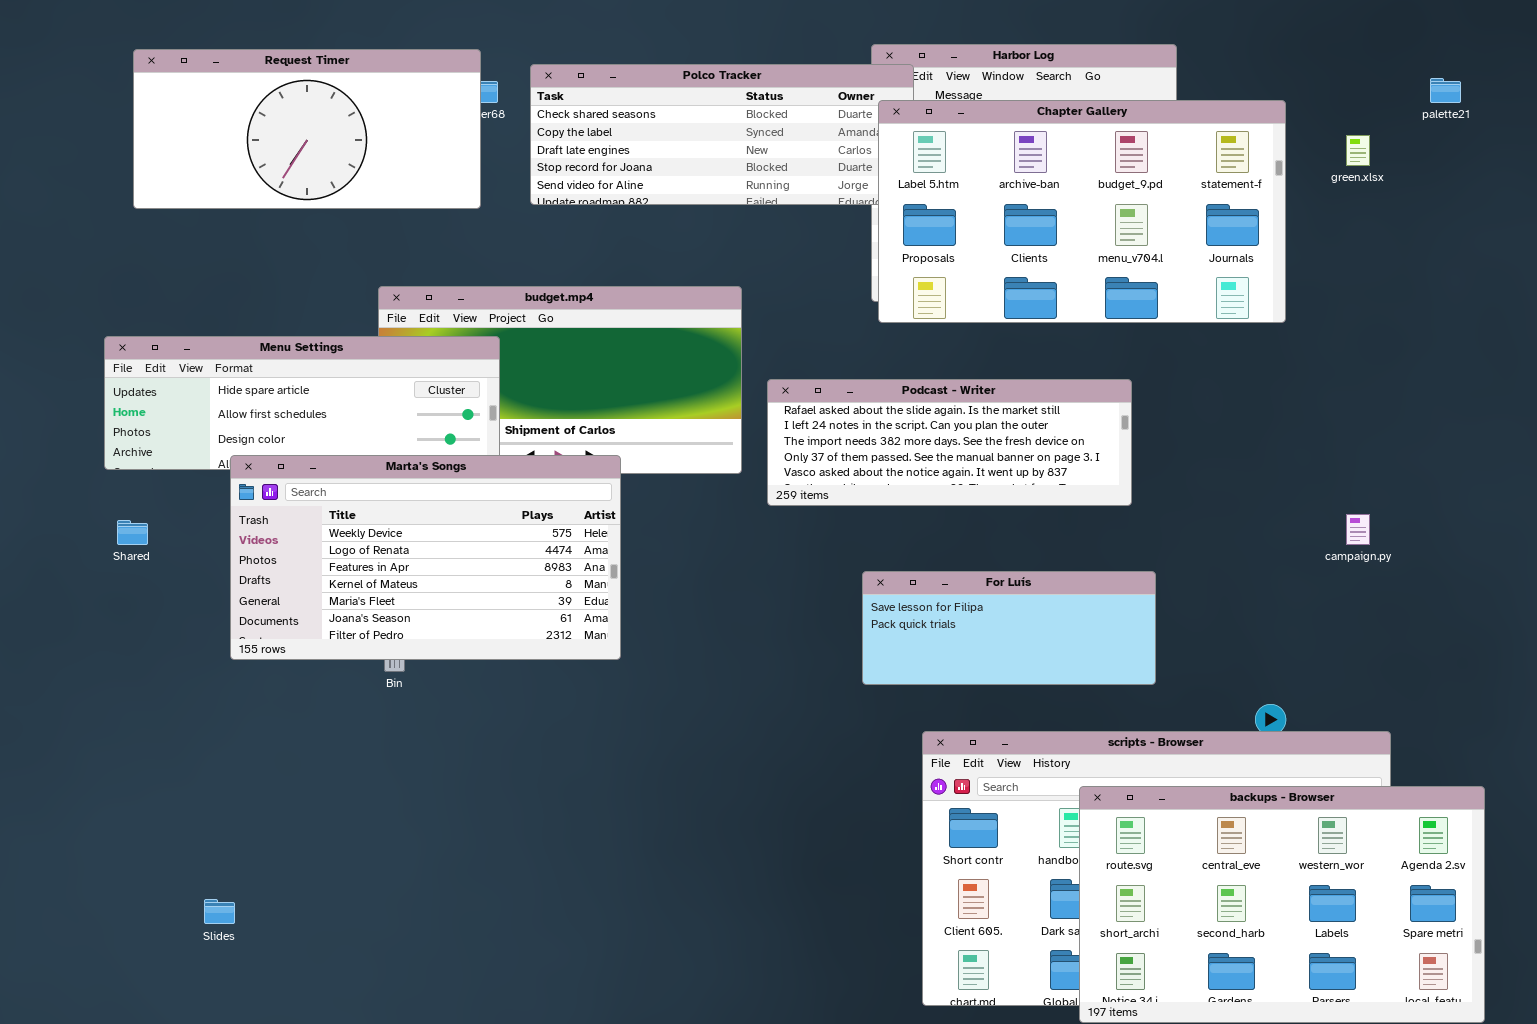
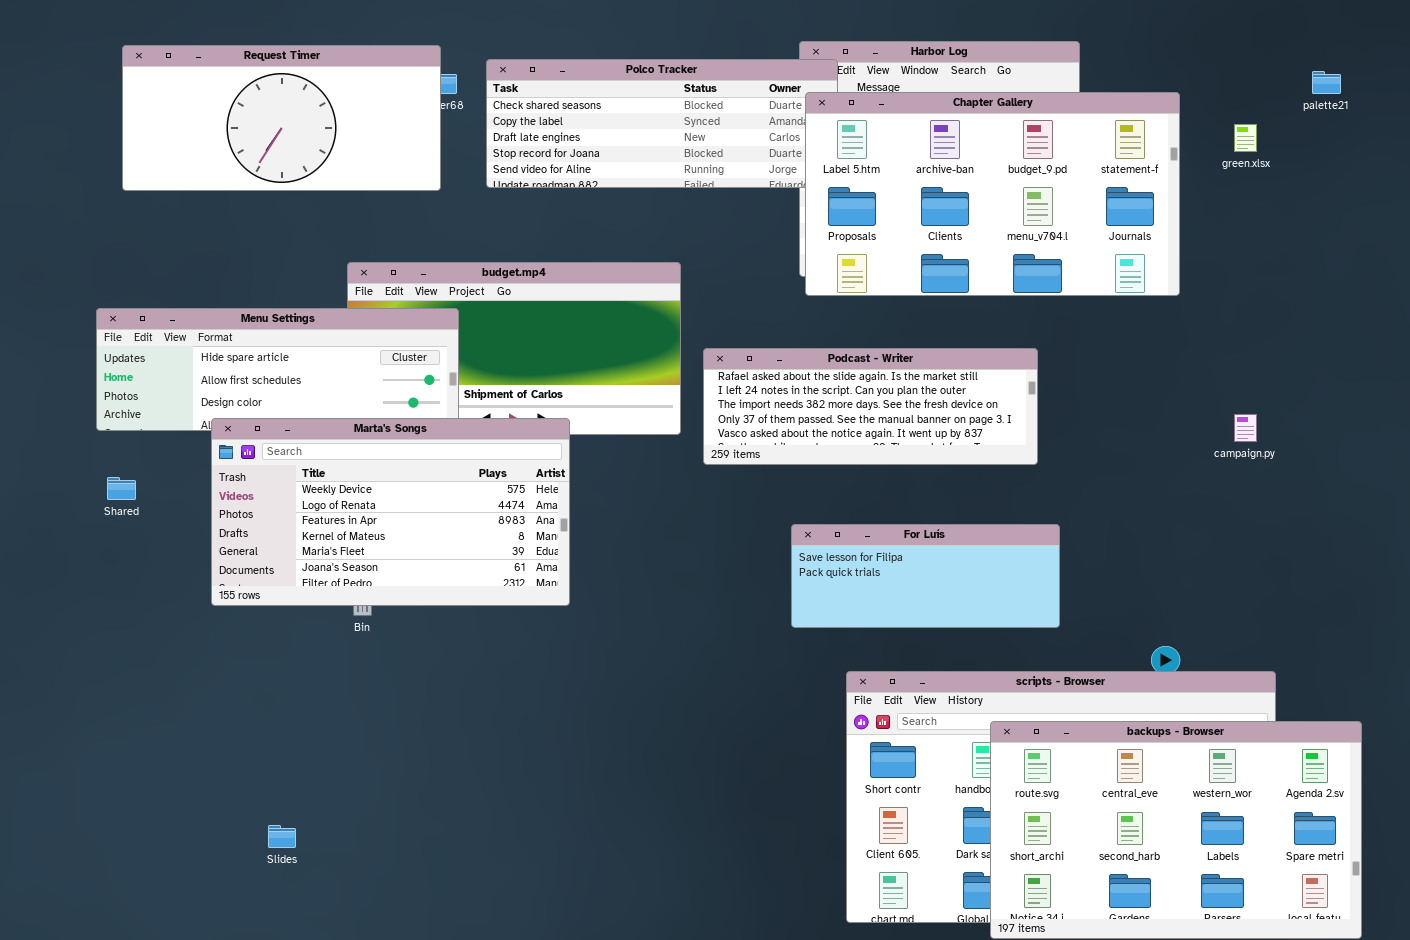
campaign.py: [1346,514,1370,545] -> [1234,414,1257,442], moved
Slides: [204,899,235,924] -> [268,825,296,848], moved

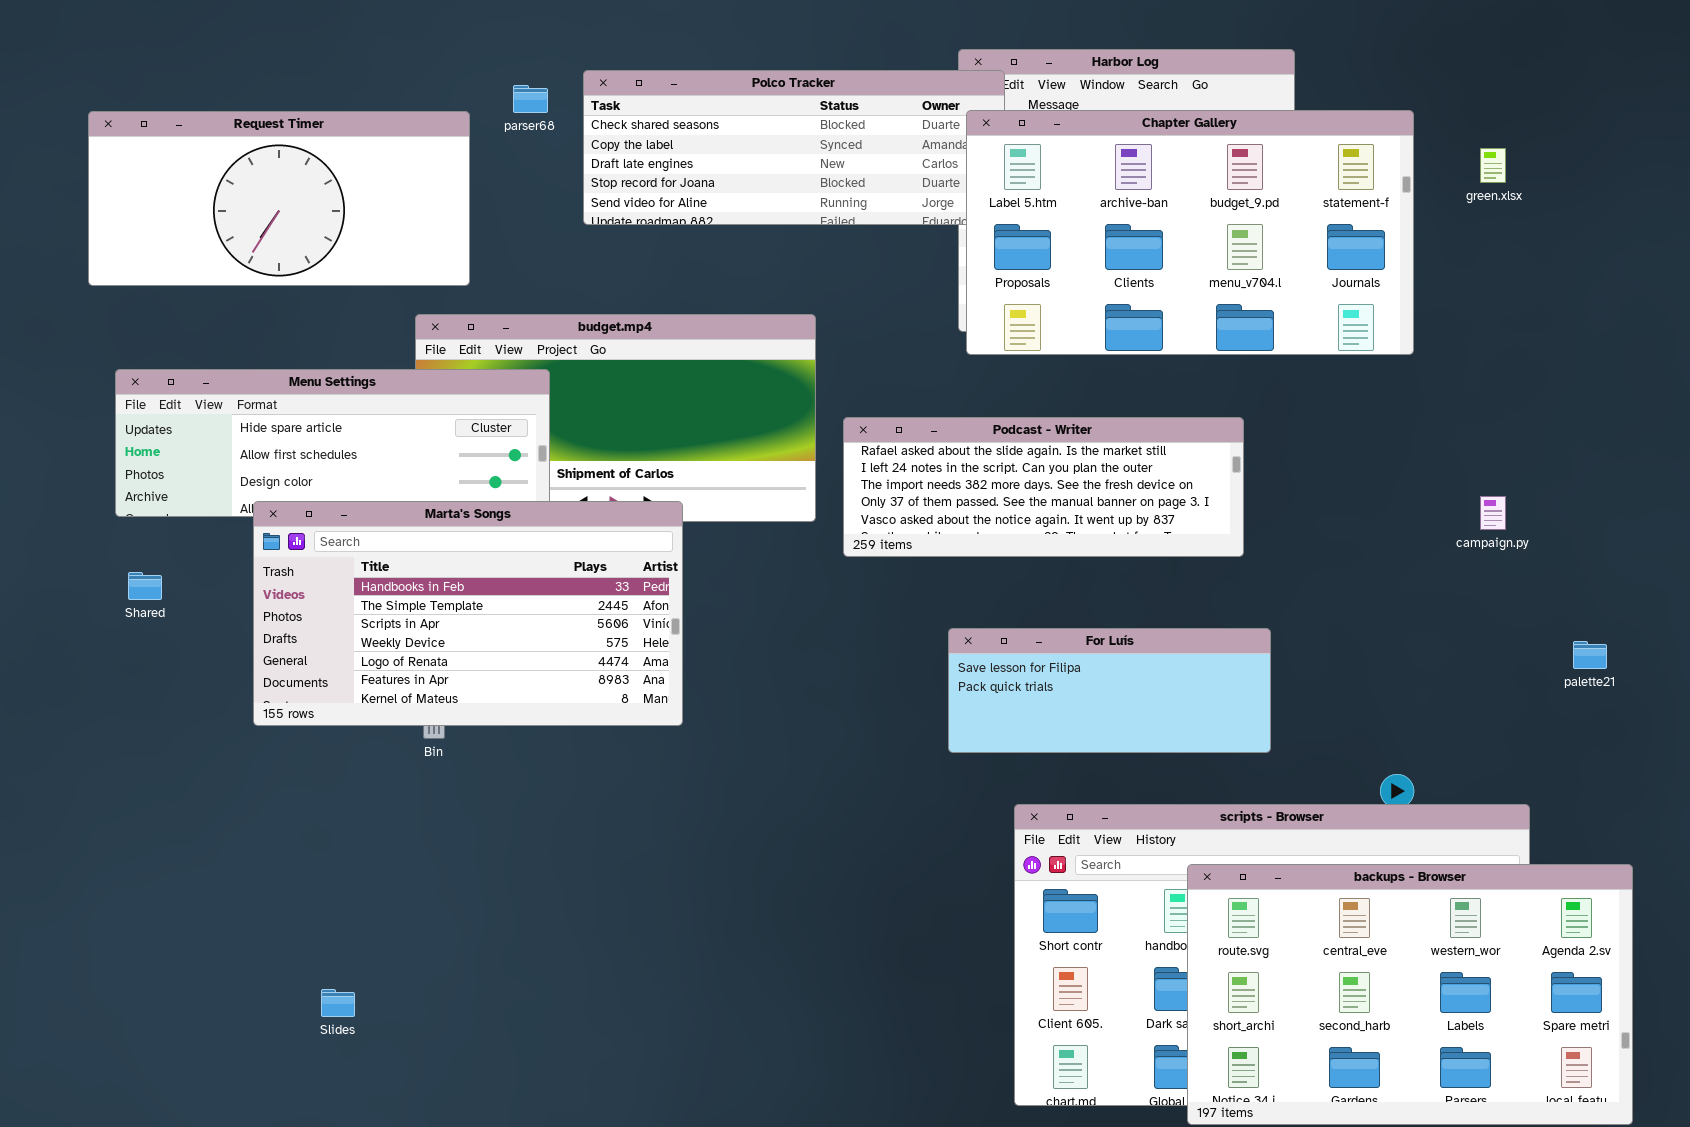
Request Timer: [122,45,441,191] -> [88,111,470,286], moved
palette21: [1312,71,1341,94] -> [1573,641,1607,669], moved
Marta's Songs: [211,418,570,606] -> [253,501,683,726], scrolled up 3 rows

